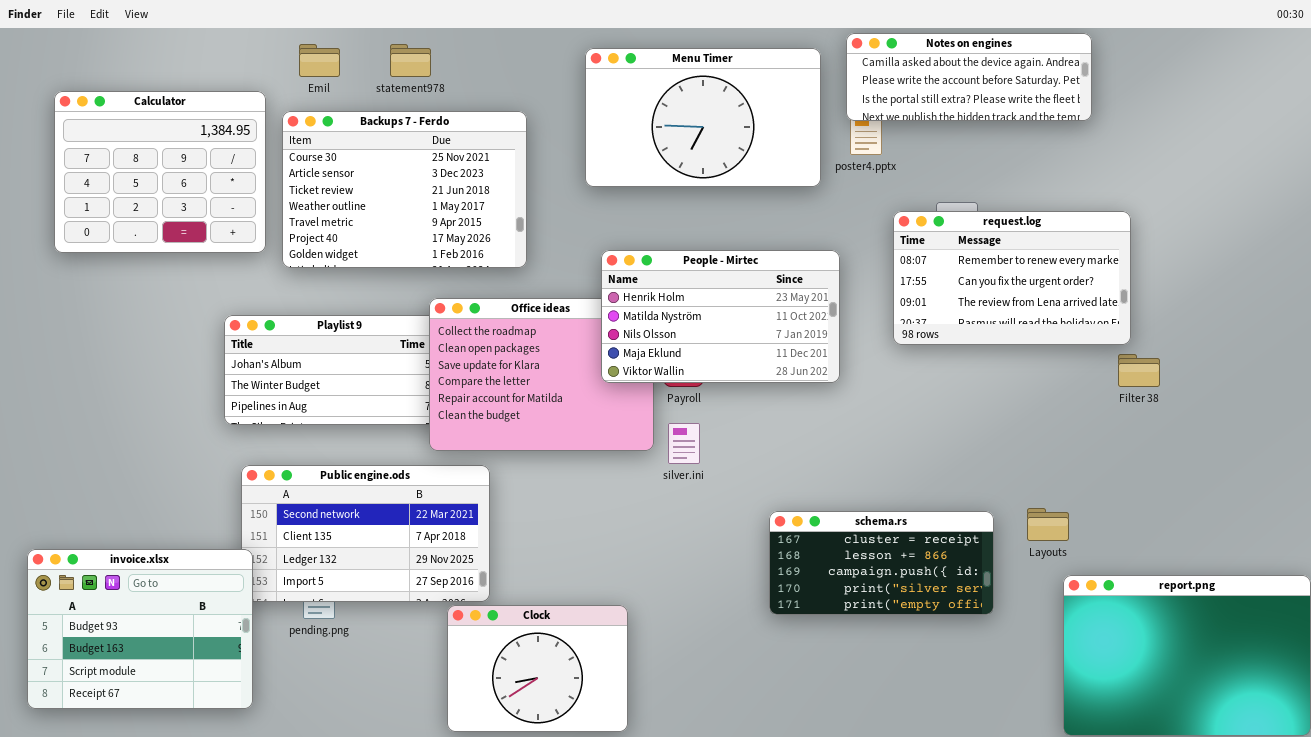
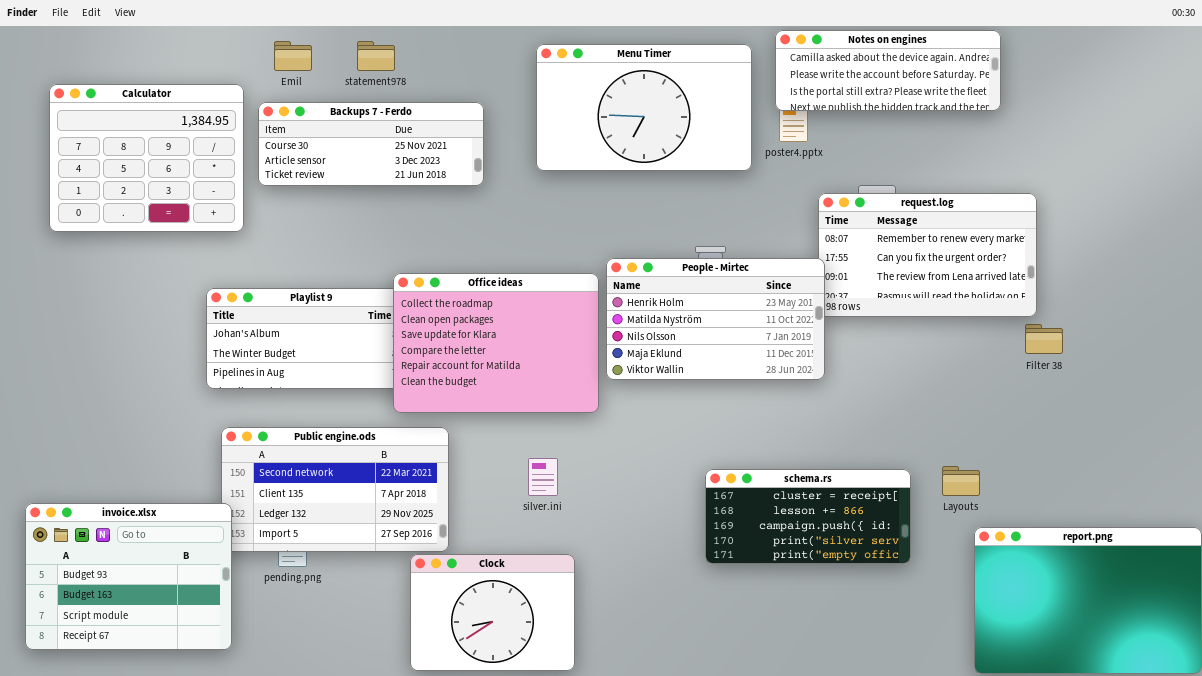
Backups 7 - Ferdo: [282,111,527,268] -> [258,102,484,186], resized
People - Mirtec: [601,250,840,383] -> [606,258,825,380], moved
silver.ini: [668,423,700,464] -> [528,458,558,496], moved

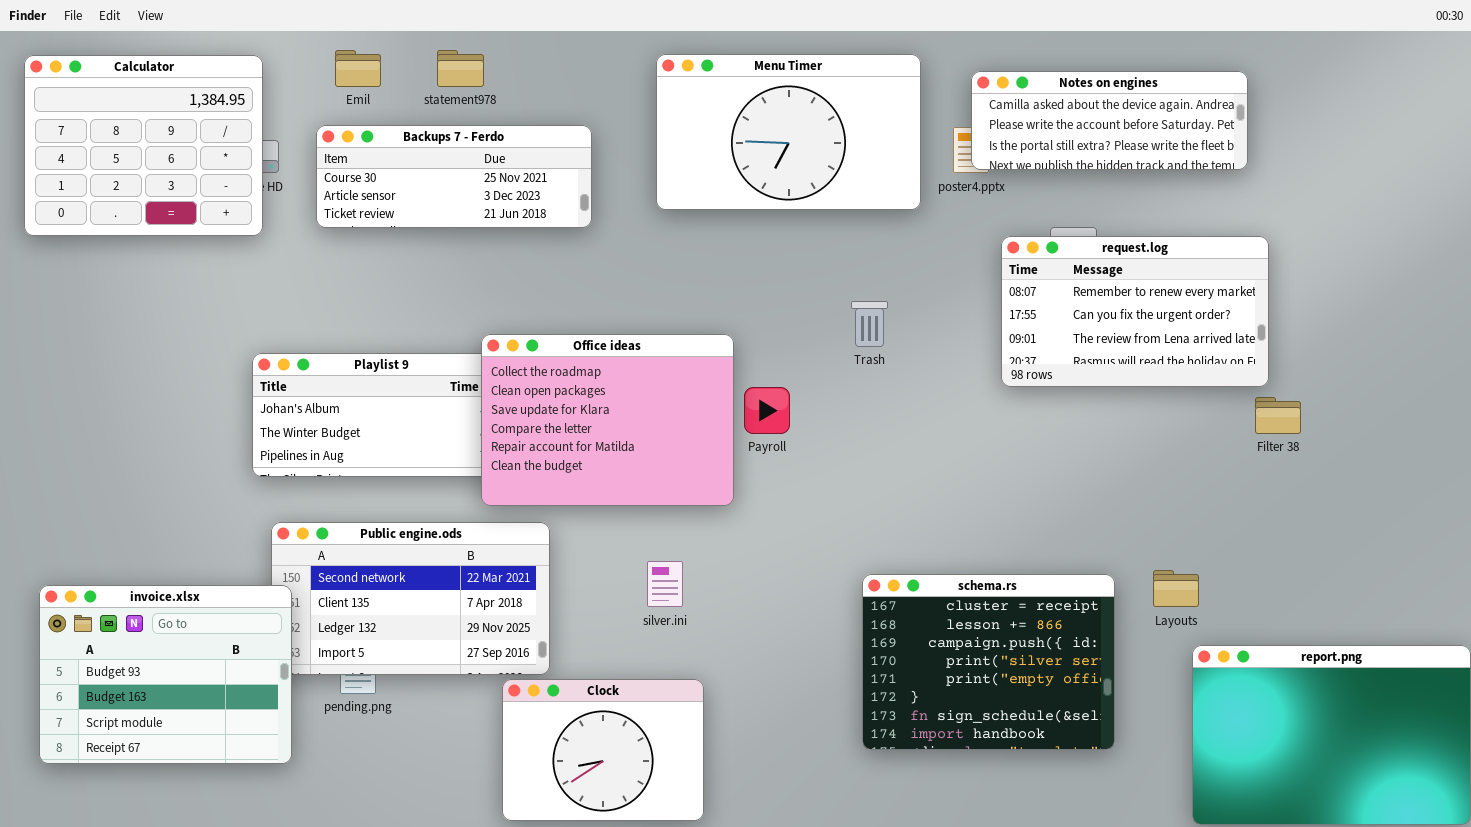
Notes on engines: [775,30,1001,111] -> [971,71,1248,170], moved
Calculator: [49,84,244,232] -> [24,55,263,236], moved
People - Mirtec: [606,258,825,380] -> none, closed
schema.rs: [705,469,911,564] -> [862,574,1115,750], resized
invoice.xlsx: [25,503,232,650] -> [39,585,292,764], moved

